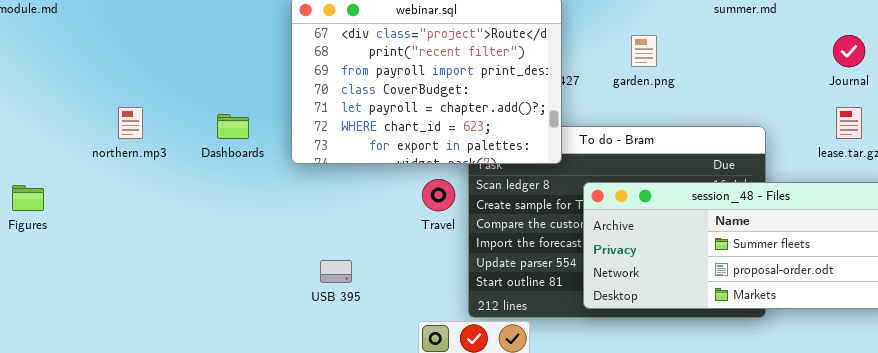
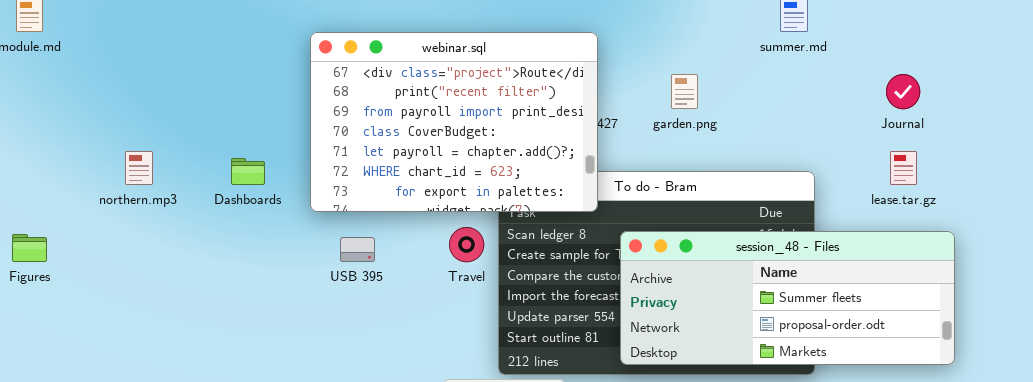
USB 395: [320,260,352,283] -> [340,237,375,262], moved

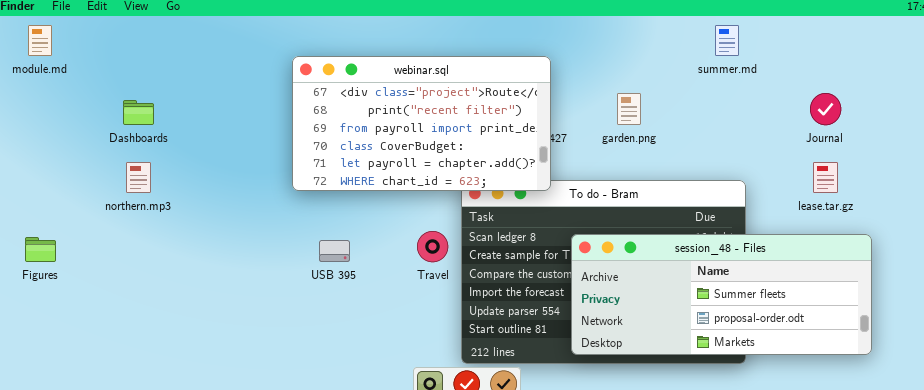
webinar.sql: [310,32,598,212] -> [292,56,551,191], resized
Dashboards: [231,158,265,185] -> [123,100,154,125], moved

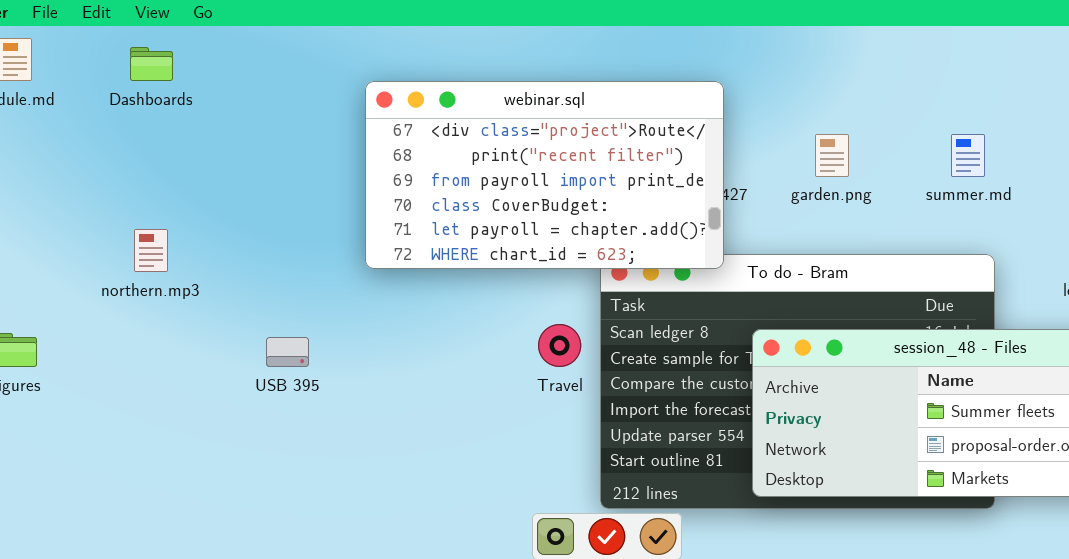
summer.md: [715,25,739,56] -> [951,134,985,177], moved
Dashboards: [123,100,154,125] -> [130,47,173,81], moved
USB 395: [319,240,350,262] -> [266,337,309,367], moved

